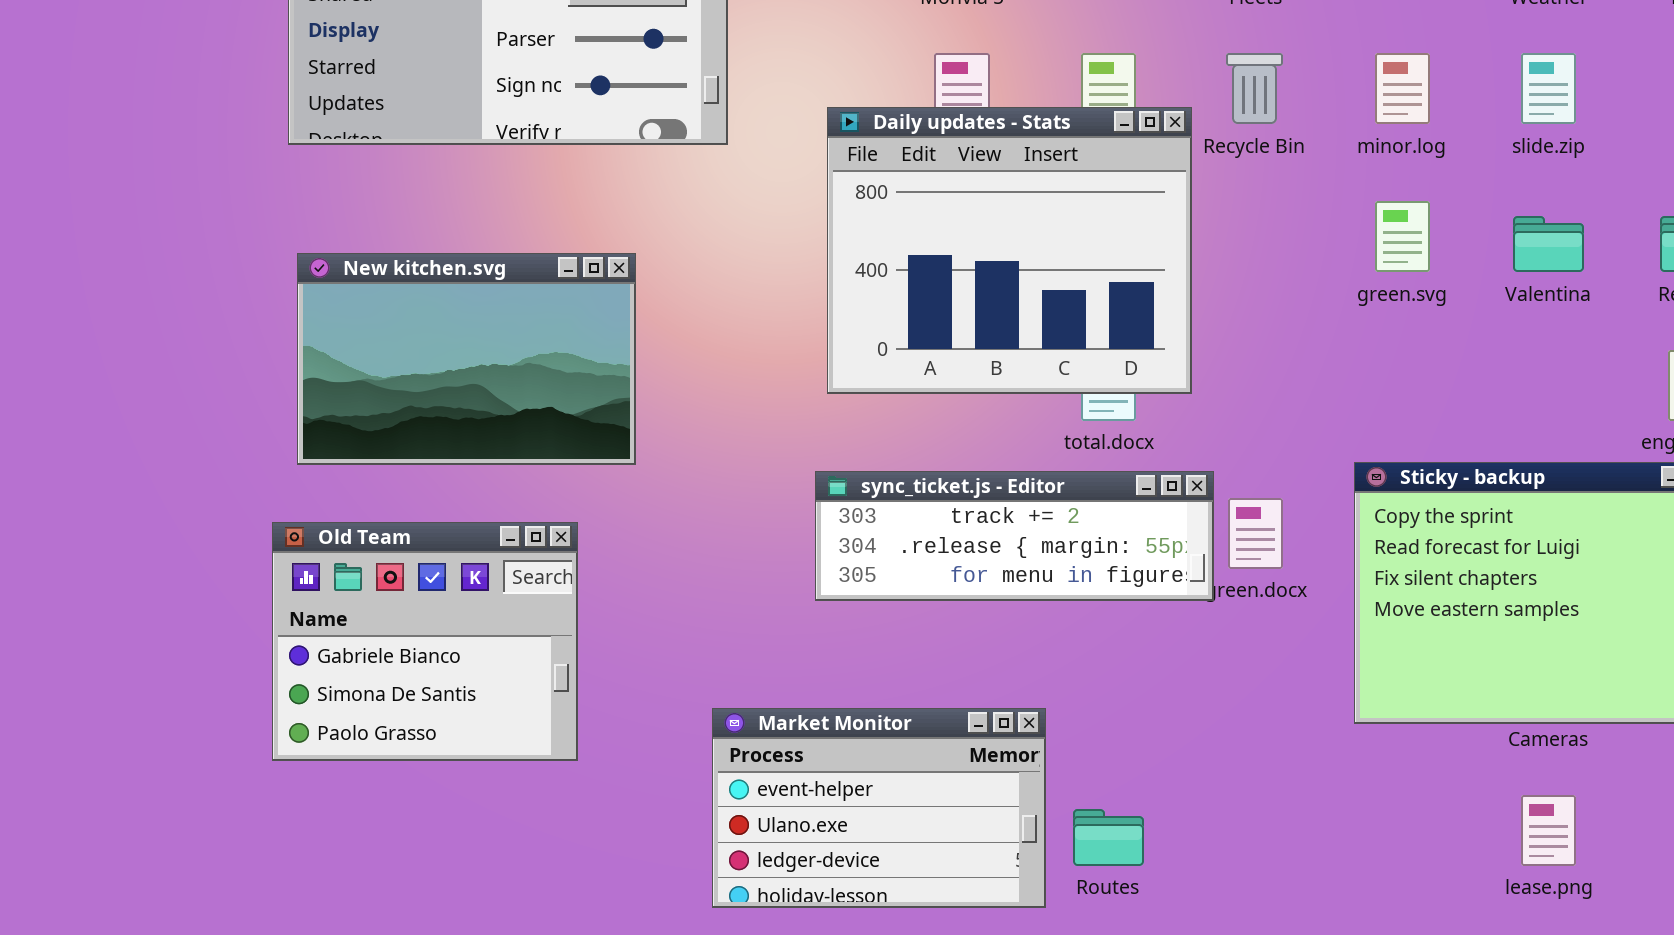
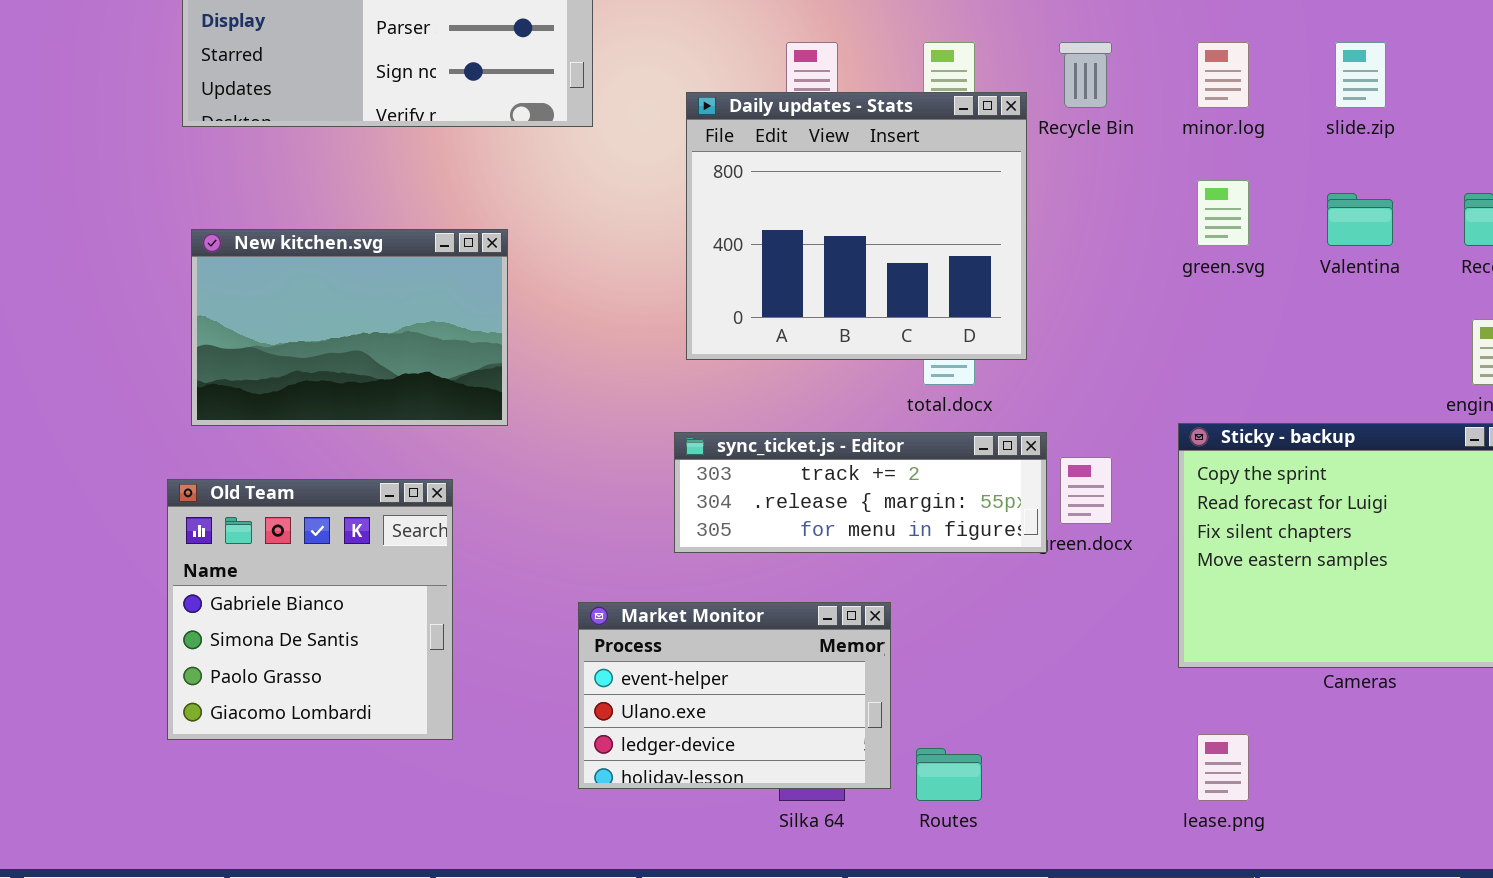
Old Team: [272,522,578,761] -> [167,479,453,740], resized
Market Monitor: [712,708,1046,908] -> [578,602,891,789], moved
lease.png: [1521,795,1576,866] -> [1197,734,1249,801], moved

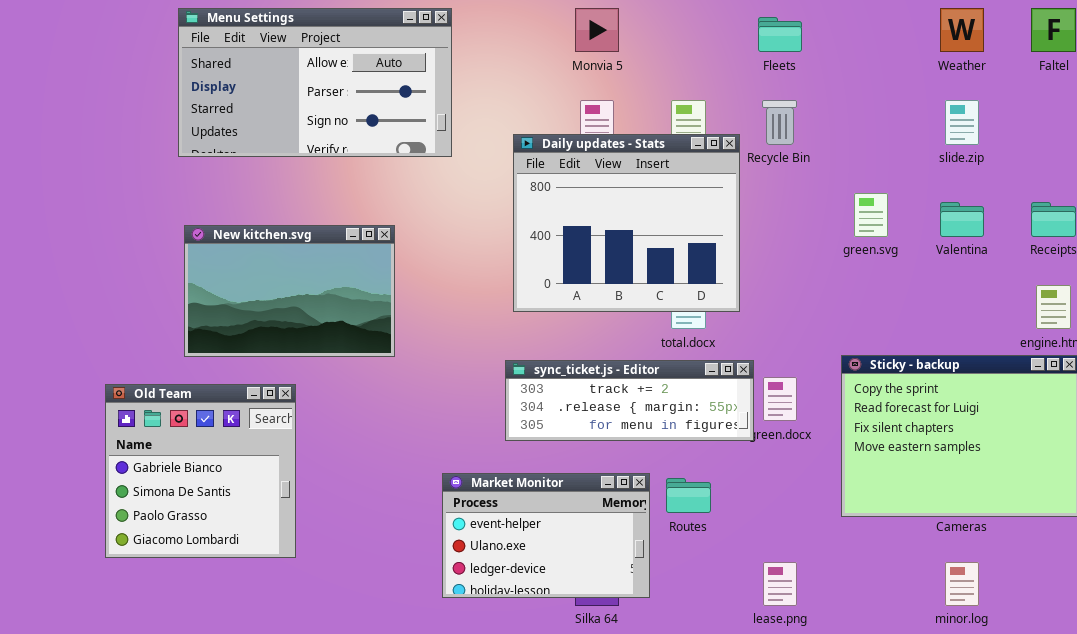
minor.log: [1197,42,1249,108] -> [945,562,979,606], moved
Old Team: [167,479,453,740] -> [105,384,296,558], moved
lease.png: [1197,734,1249,801] -> [763,562,797,606], moved
Routes: [916,748,982,801] -> [666,478,711,513], moved

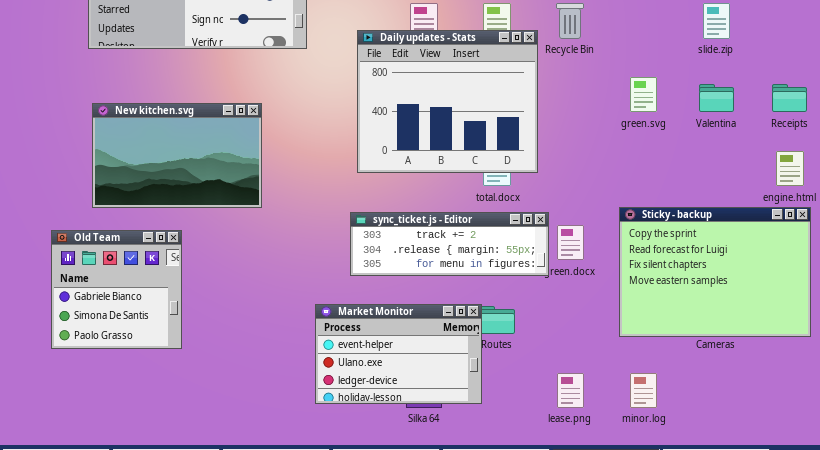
Old Team: [105,384,296,558] -> [51,230,182,349], resized
Market Monitor: [442,473,650,598] -> [315,304,482,404], moved
minor.log: [945,562,979,606] -> [630,373,657,408], moved

